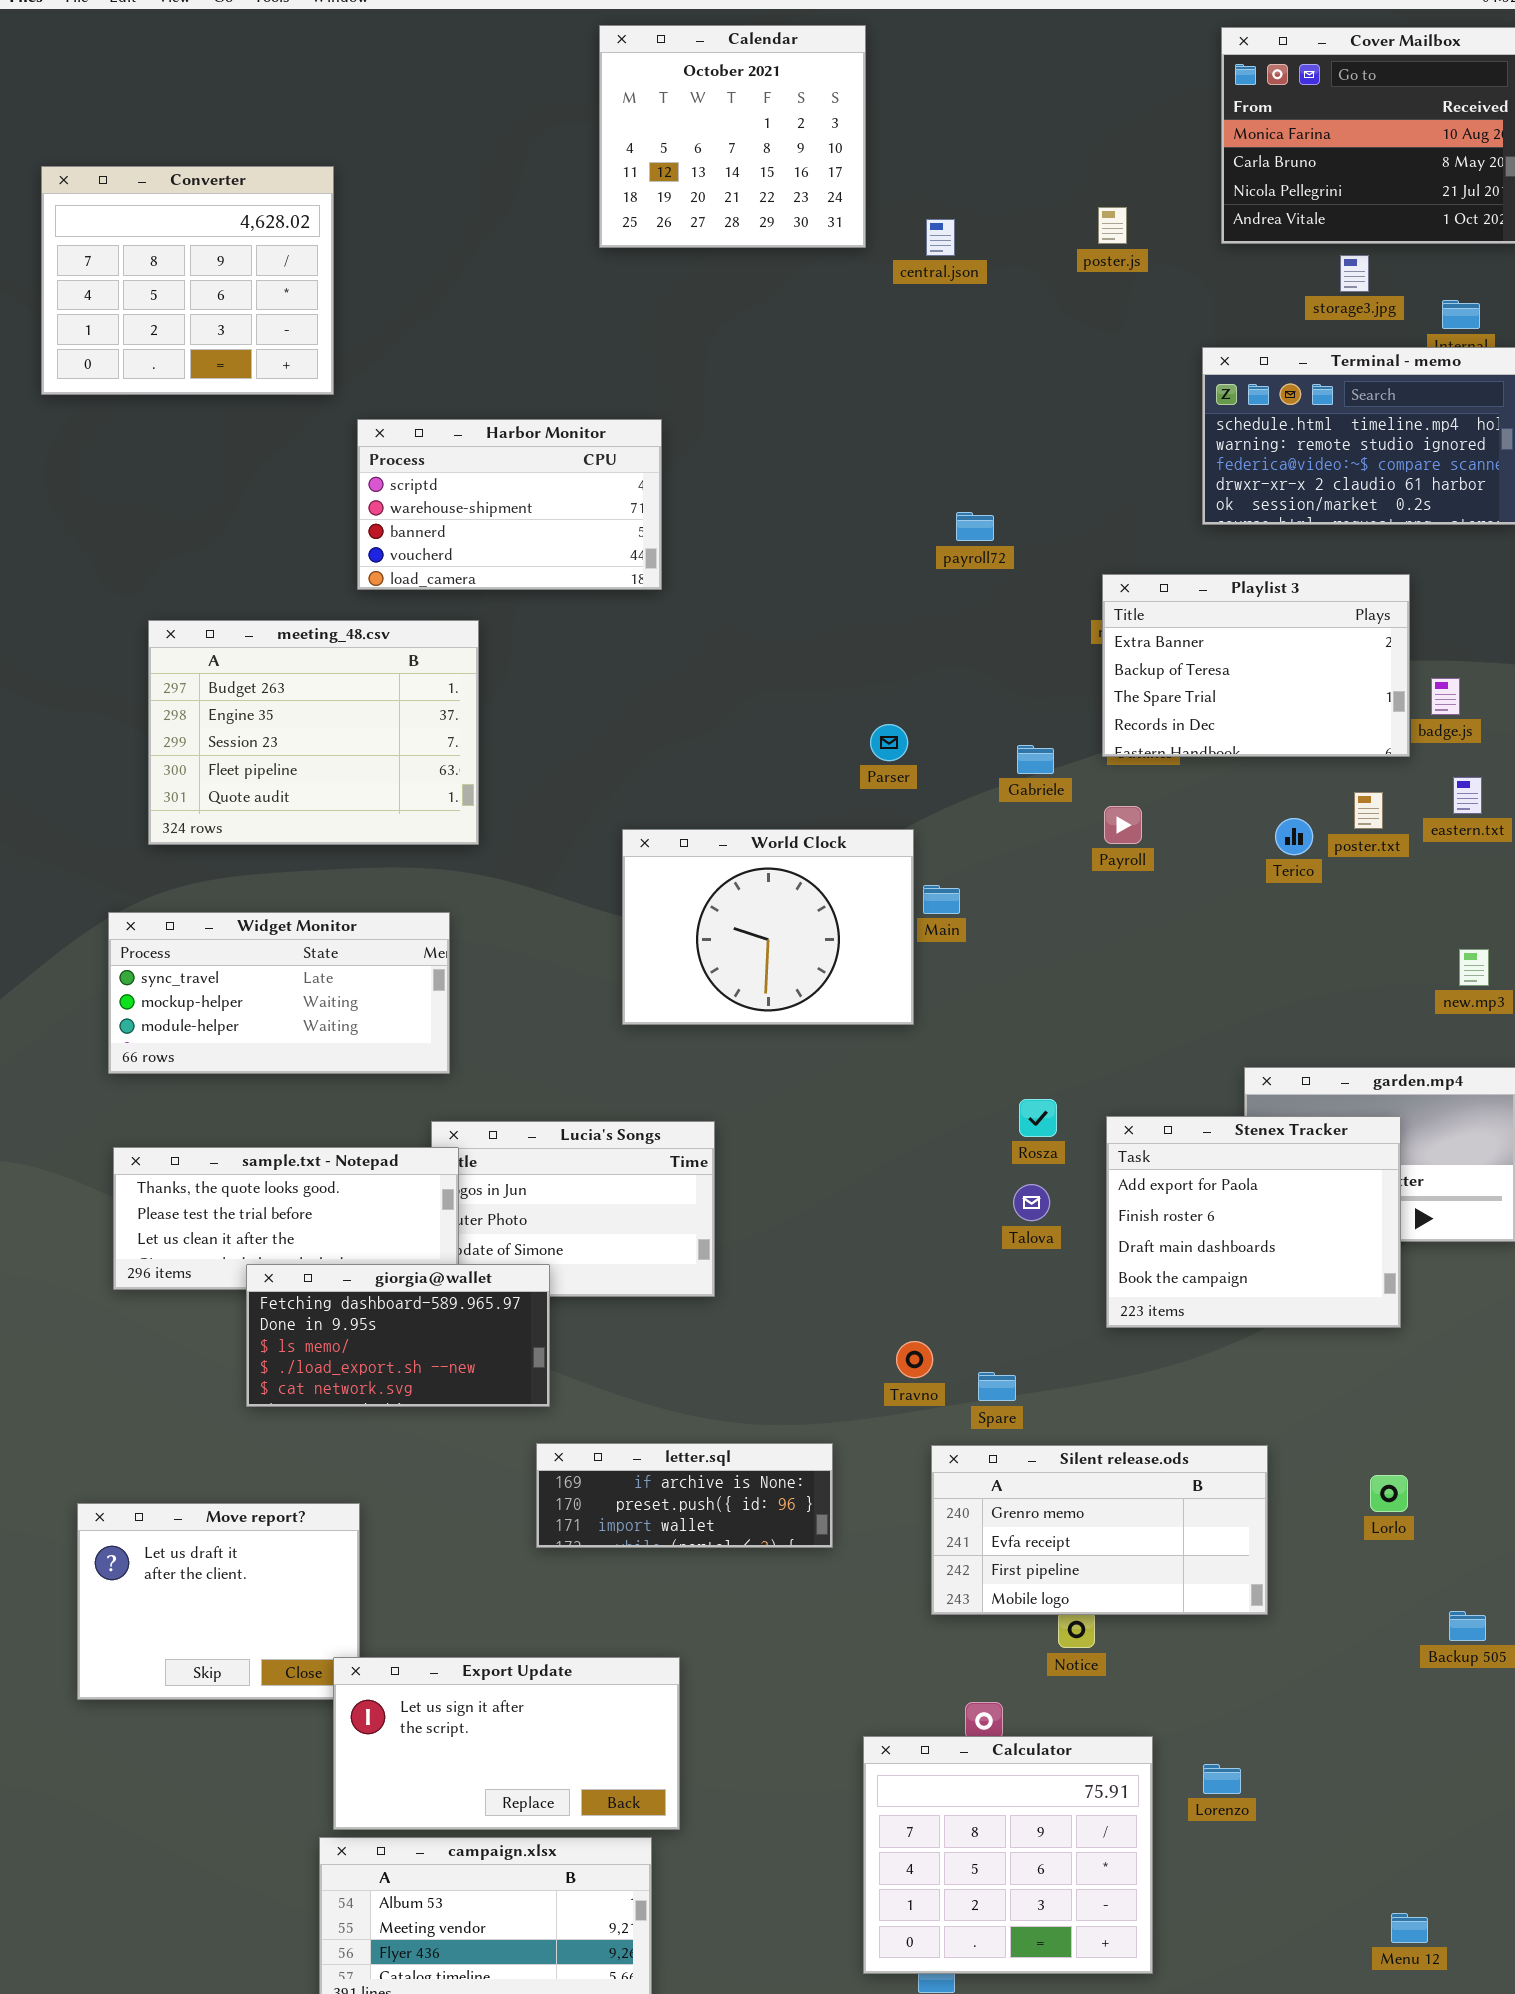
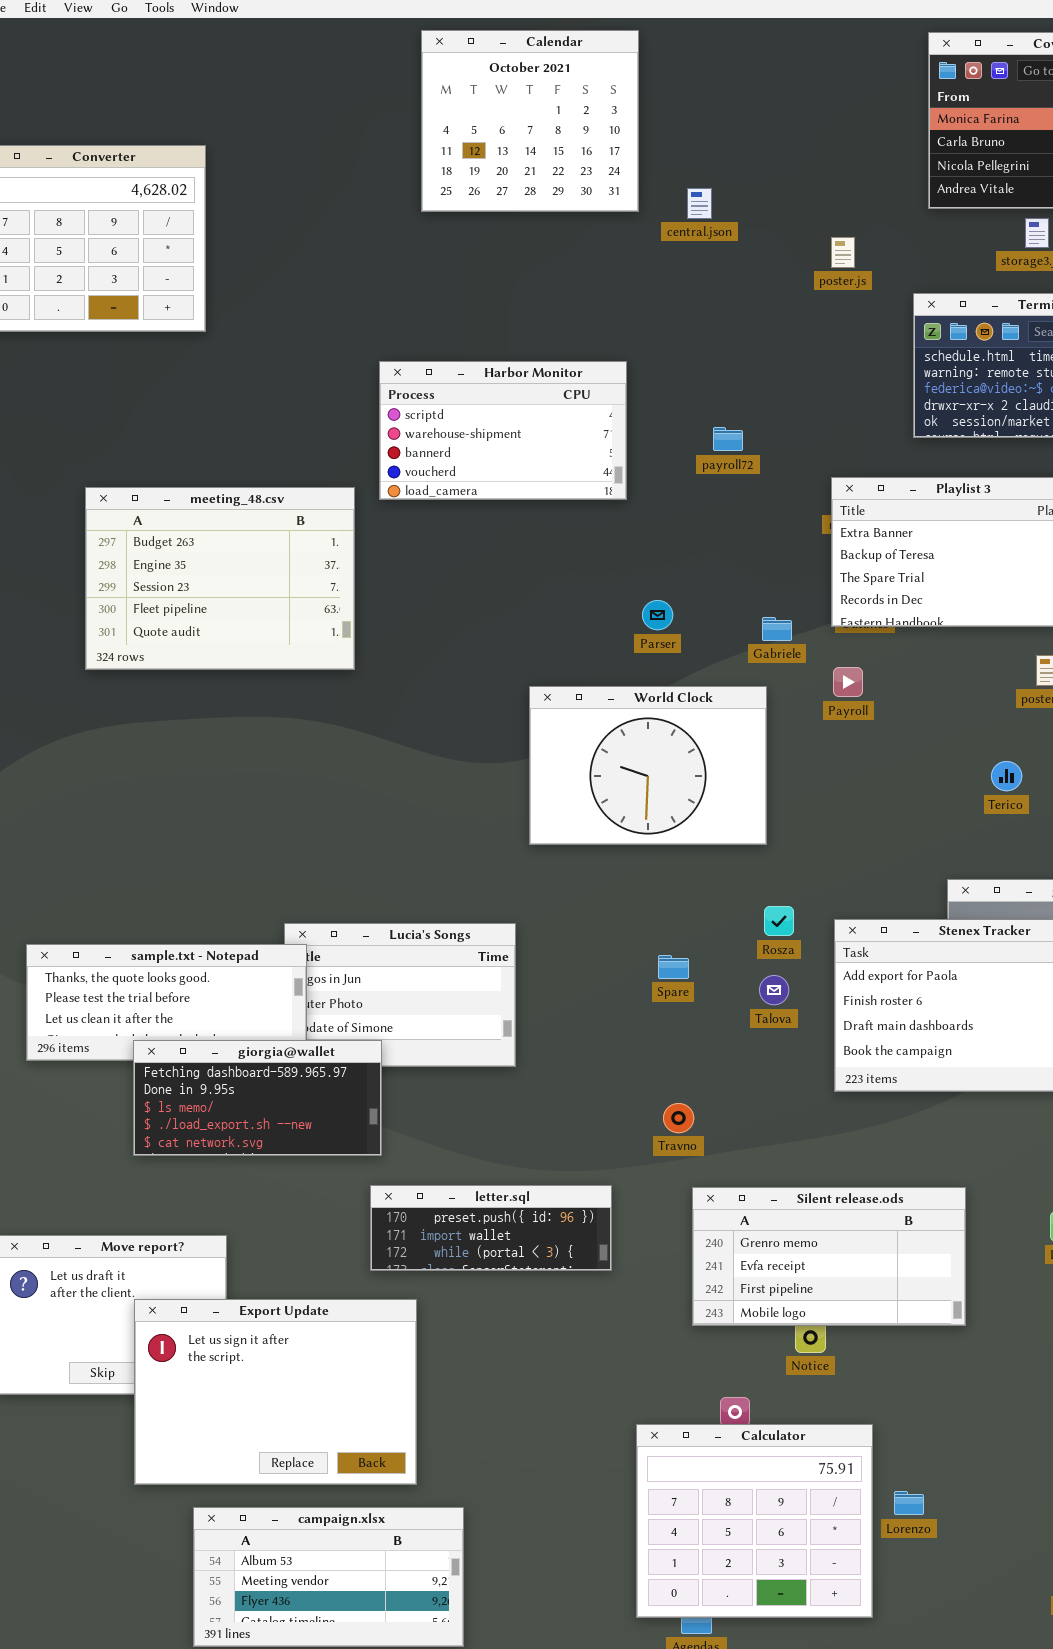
poster.js: [1098,207,1127,244] -> [831,237,855,268], moved
Harbor Monitor: [357,419,662,590] -> [379,361,627,500], moved
meeting_48.csv: [148,620,479,845] -> [85,487,355,670], moved
Terico: [1275,818,1313,855] -> [991,761,1022,791], moved
World Clock: [622,829,914,1025] -> [529,686,767,845], moved
Widget Monitor: [108,912,450,1074] -> none, closed
Spare: [978,1372,1016,1401] -> [658,955,689,979], moved
letter.sql: [536,1443,833,1548] -> [370,1185,612,1271], scrolled down 1 row
Export Update: [333,1657,680,1830] -> [134,1299,417,1485], moved, resized
Lorenzo: [1203,1764,1241,1794] -> [894,1491,924,1515], moved

